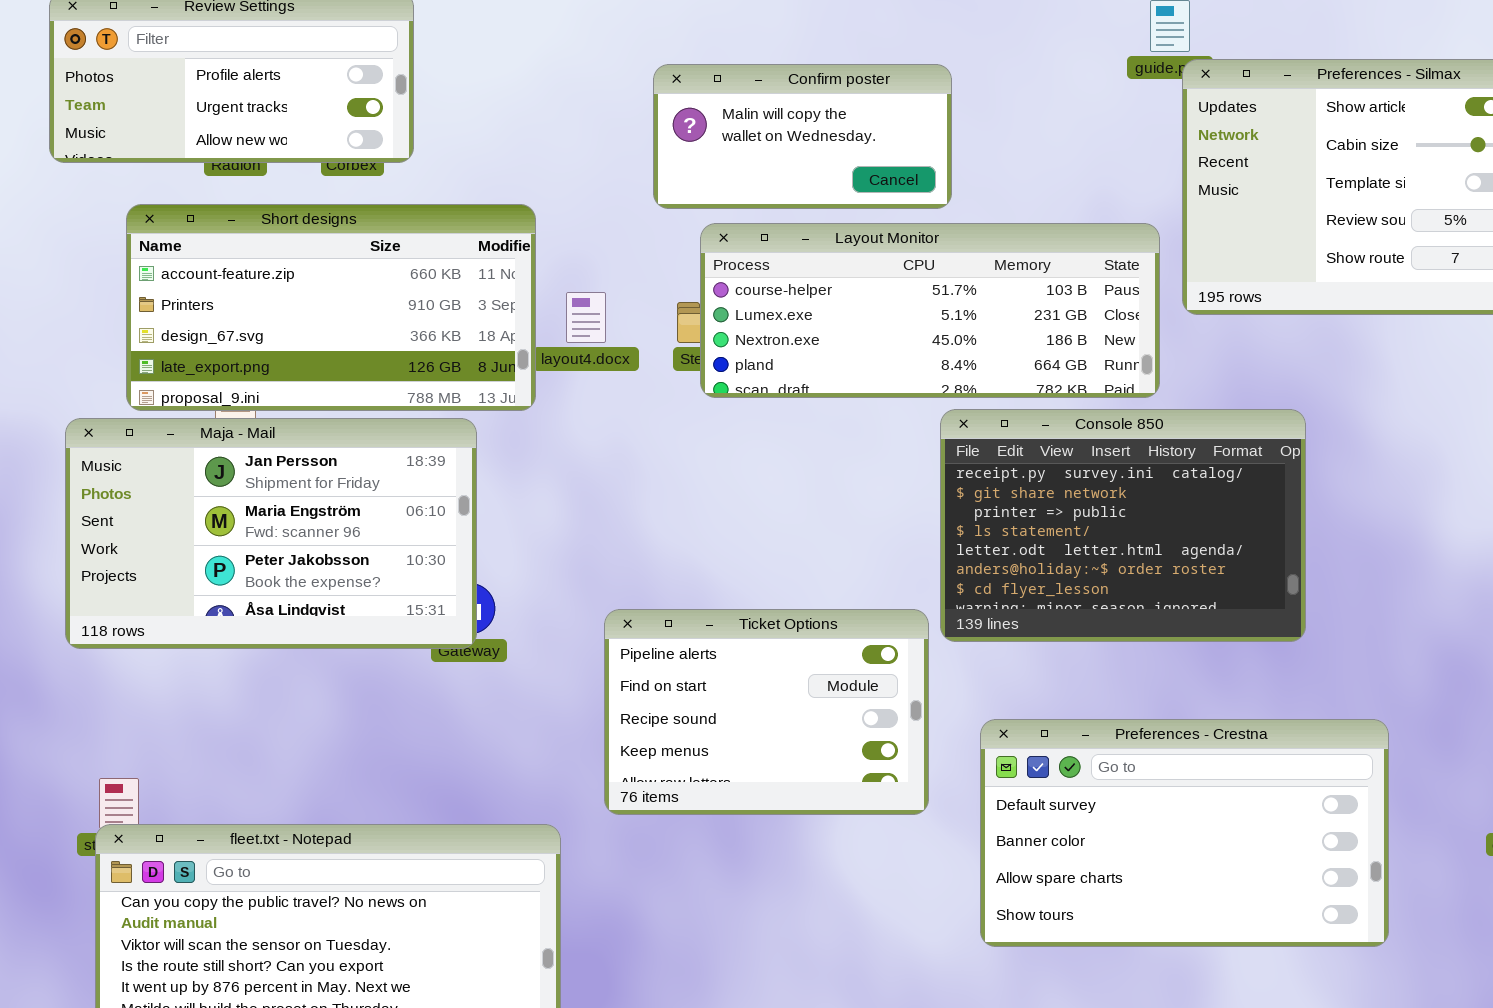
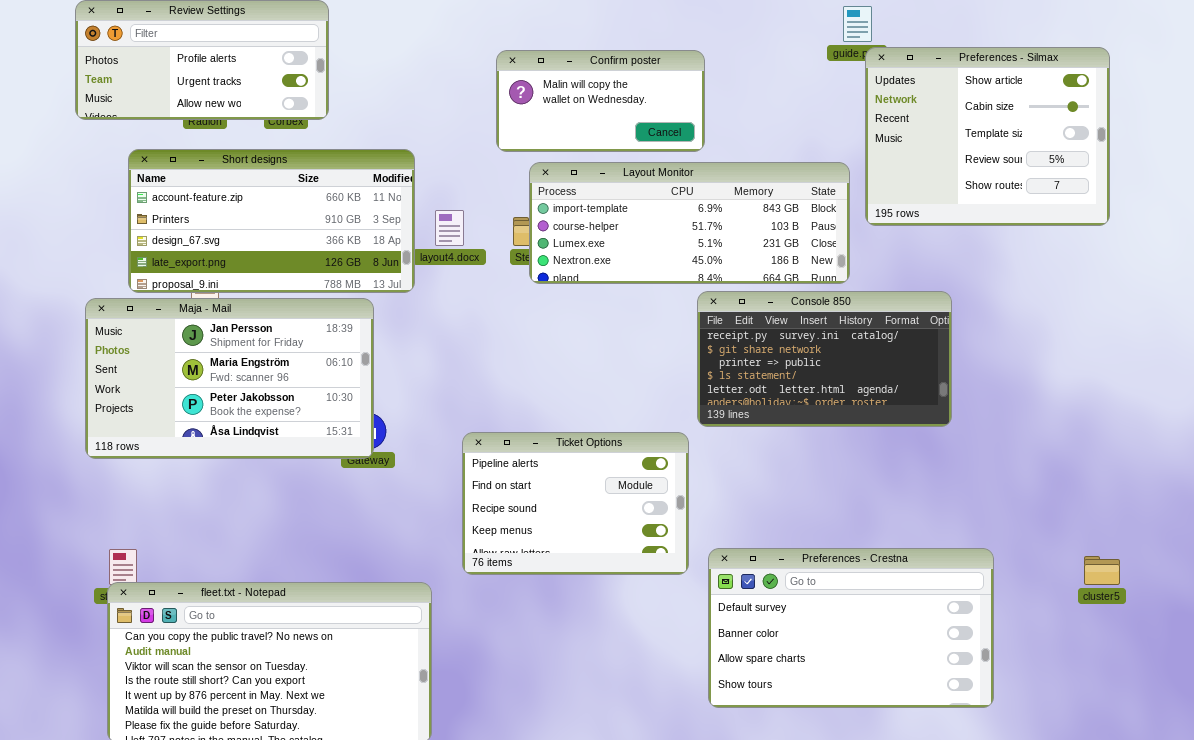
Layout Monitor: [700,223,1160,398] -> [529,162,850,284], scrolled up 1 row
Console 850: [940,409,1306,642] -> [697,291,952,427], resized
Preferences - Crestna: [980,719,1389,947] -> [708,548,994,708], moved

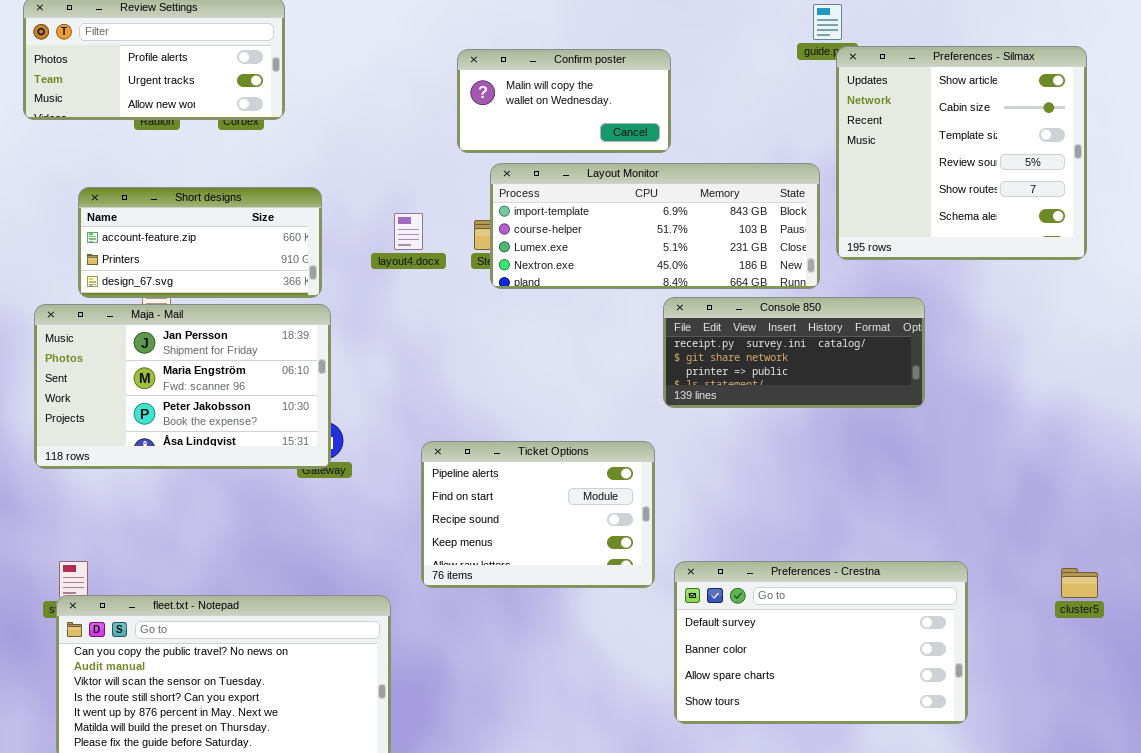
Preferences - Silmax: [865,47,1110,226] -> [836,46,1087,260], resized
Short designs: [128,149,415,293] -> [78,187,322,298], resized
Console 850: [697,291,952,427] -> [663,297,925,408], resized

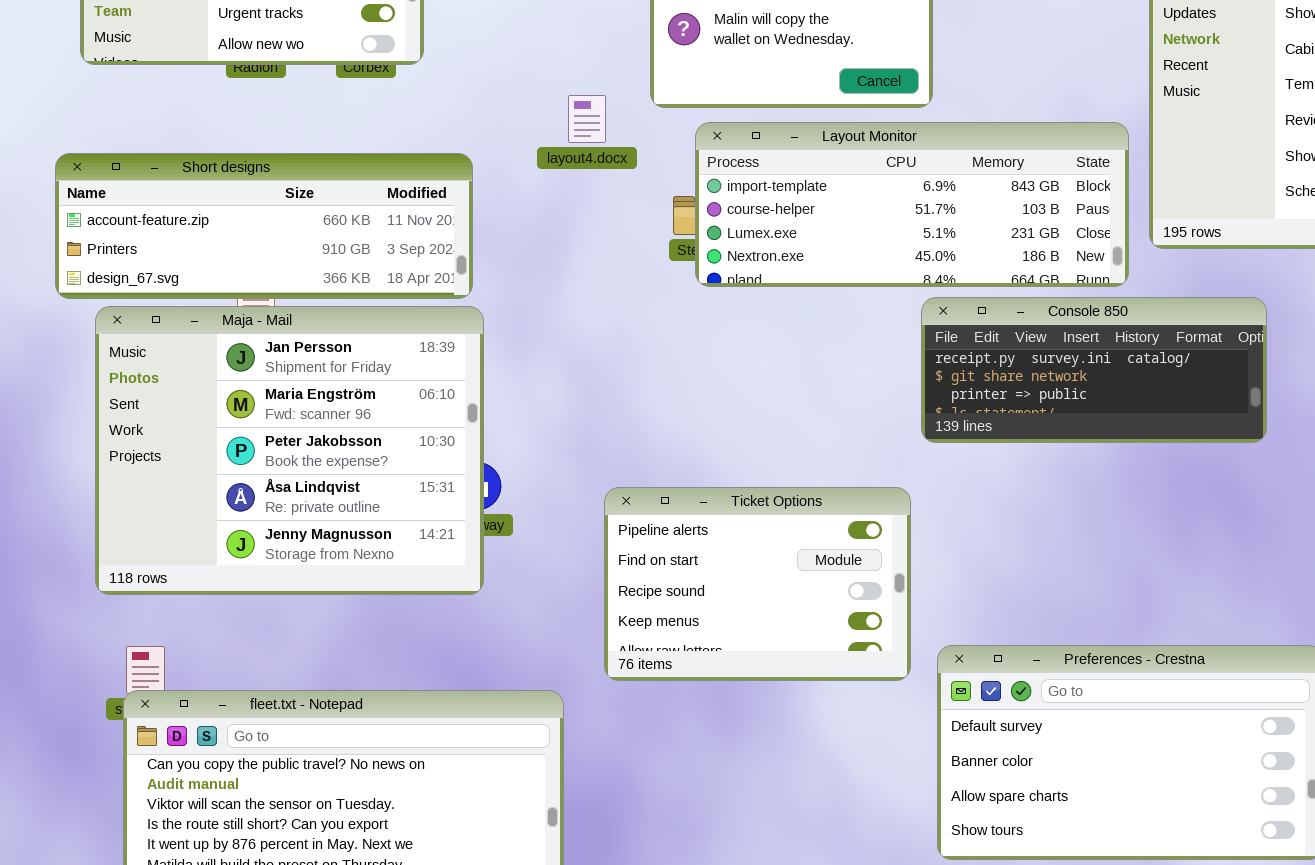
Short designs: [78,187,322,298] -> [55,153,473,299], resized
layout4.docx: [394,213,423,250] -> [568,95,606,143], moved
Maja - Mail: [34,304,331,469] -> [95,306,484,595], resized

